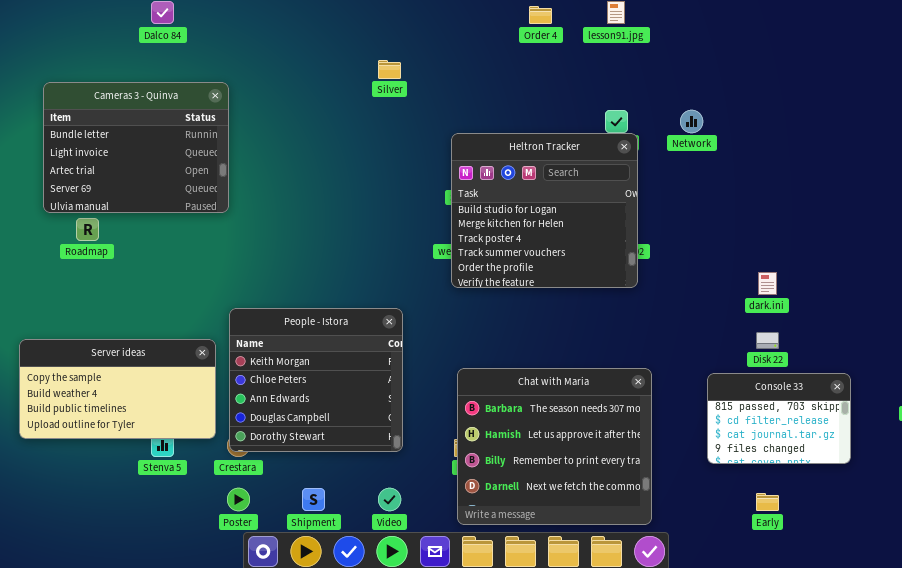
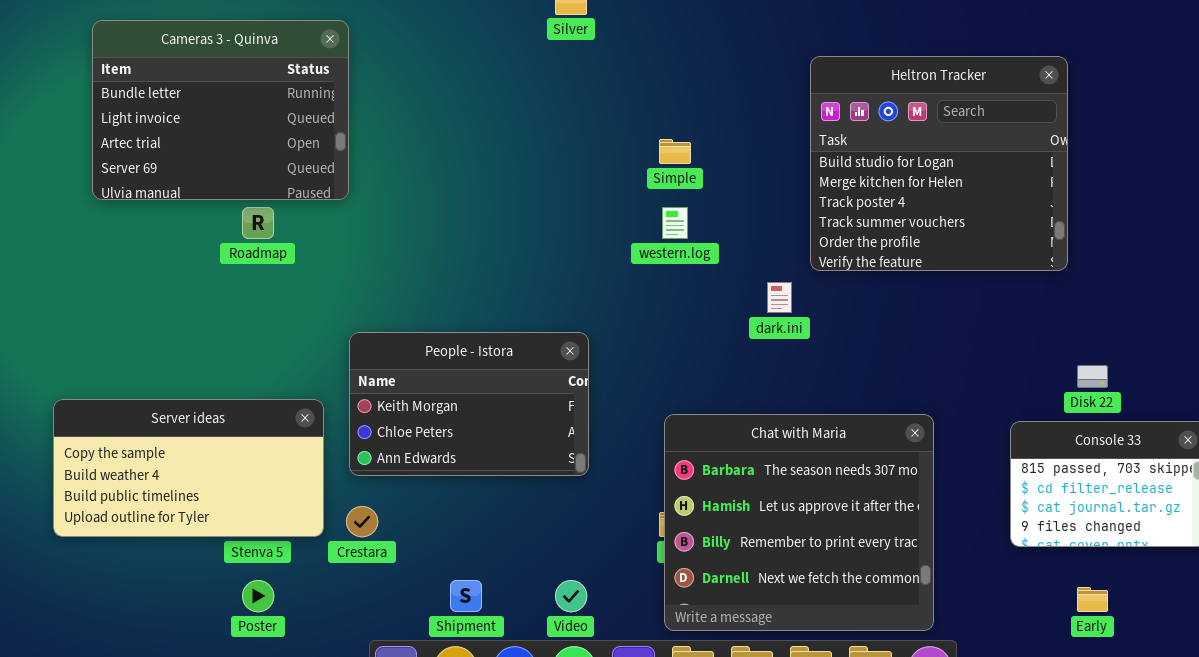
Heltron Tracker: [451,133,638,288] -> [810,56,1068,271], moved
Roadmap: [76,218,99,241] -> [242,207,274,239], moved
dark.ini: [758,272,777,295] -> [767,282,792,313], moved
People - Istora: [229,308,403,452] -> [349,332,589,476], resized
Server ideas: [19,339,216,439] -> [53,399,324,537], moved
Poster: [227,488,250,511] -> [242,580,274,612], moved

